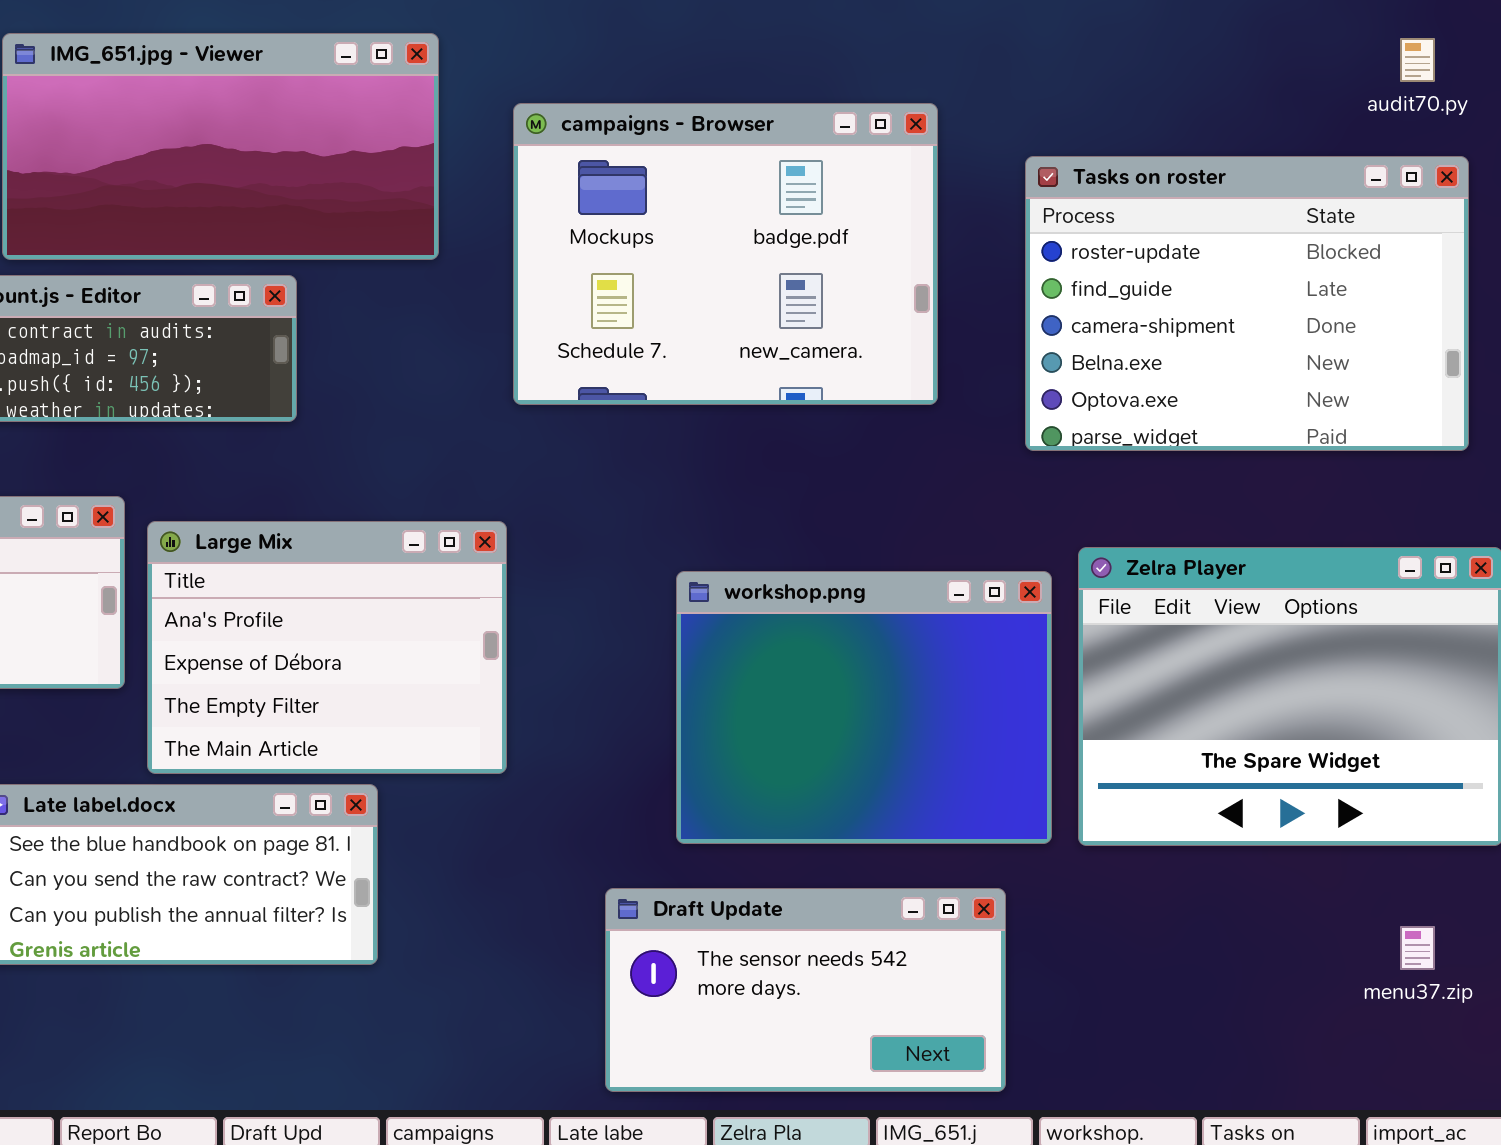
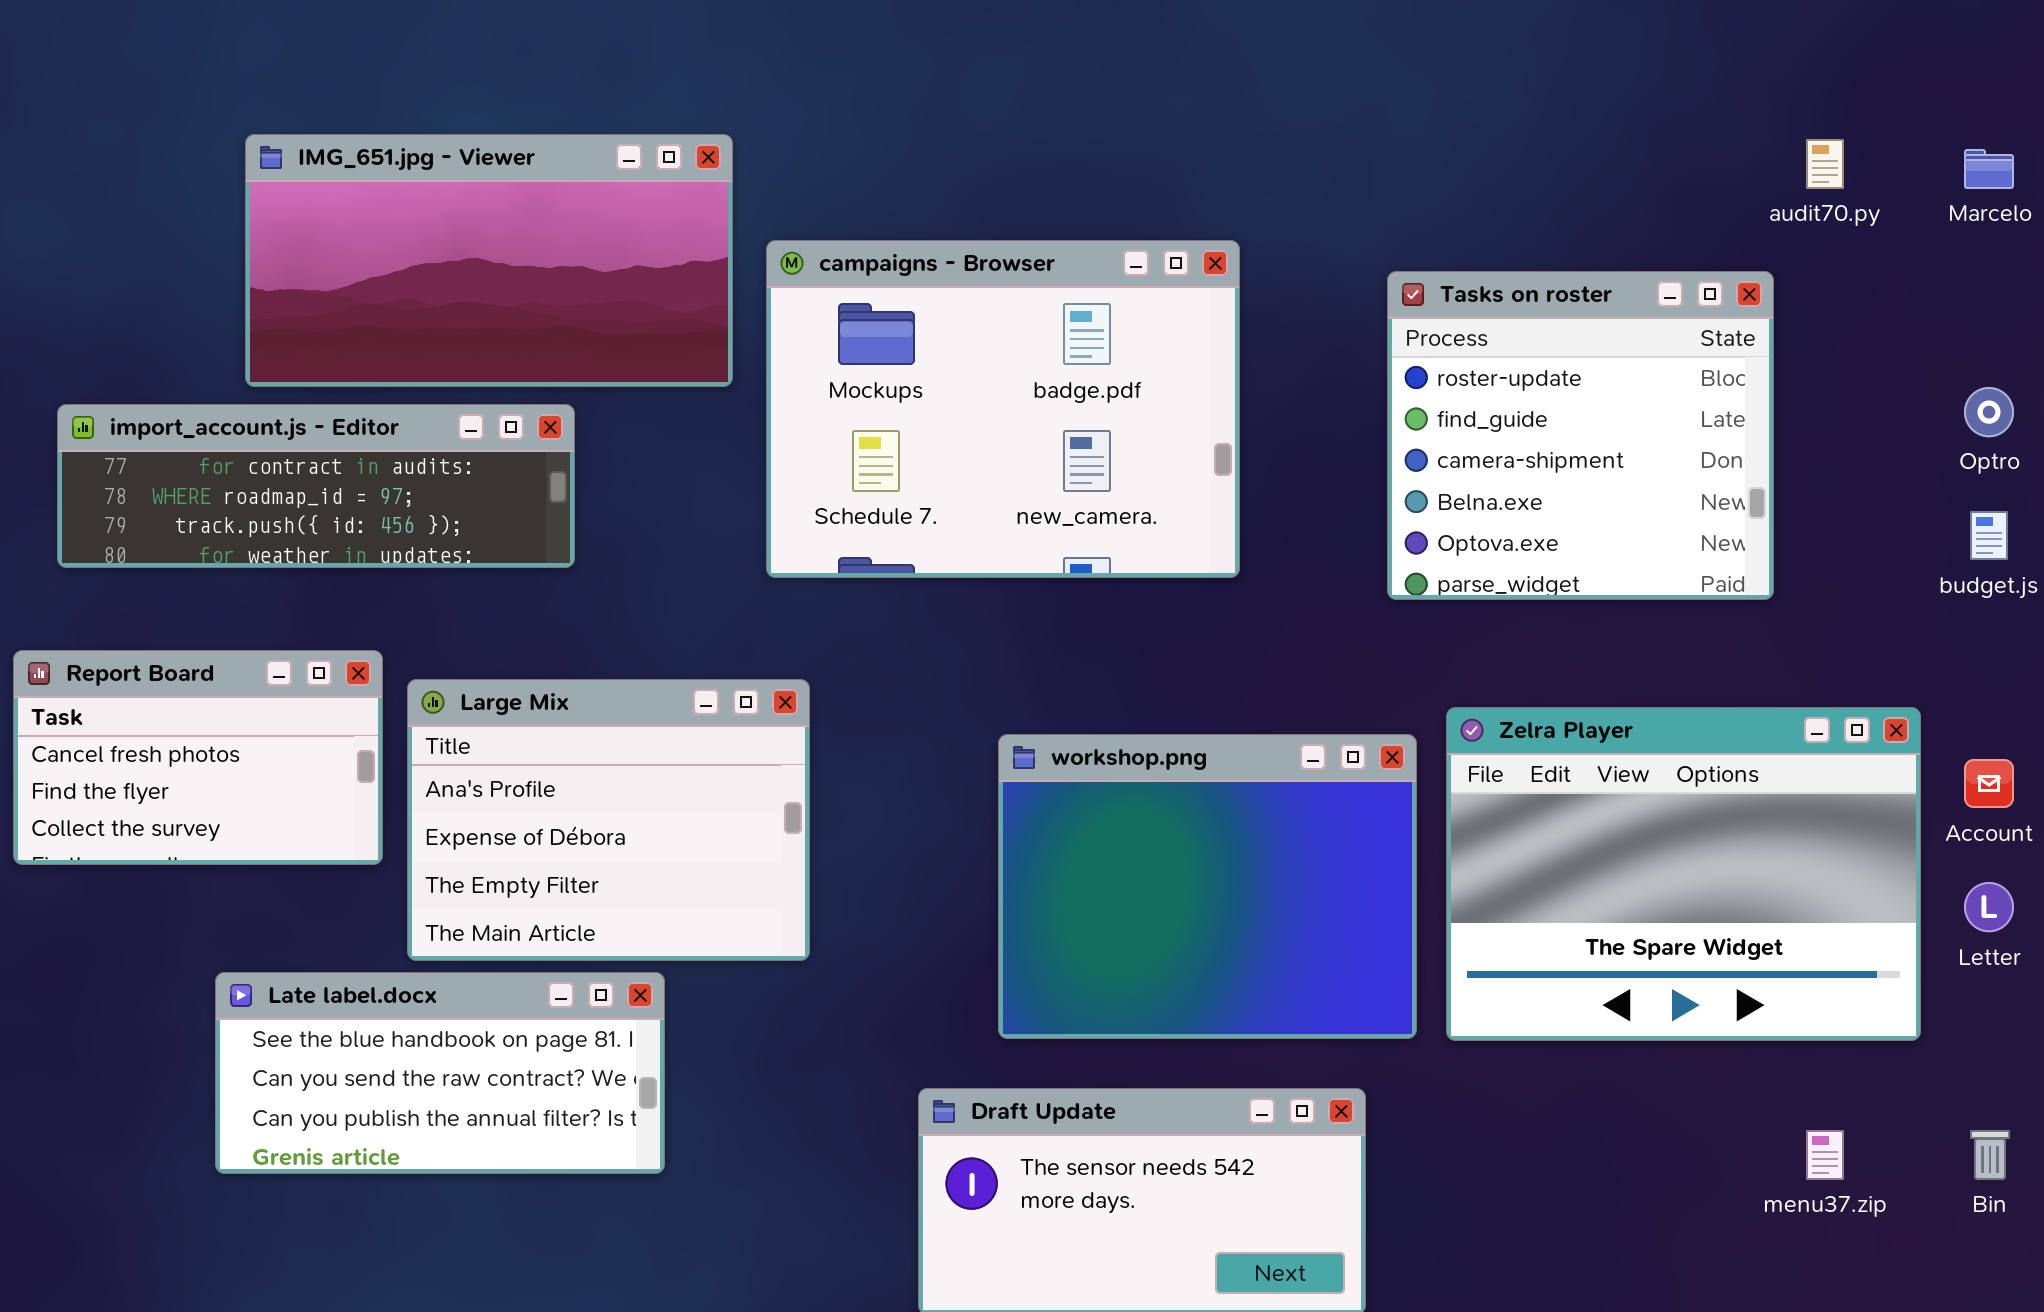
campaigns - Browser: [513,103,938,405] -> [766,240,1240,578], moved
Tasks on roster: [1025,156,1469,451] -> [1387,271,1774,600], resized

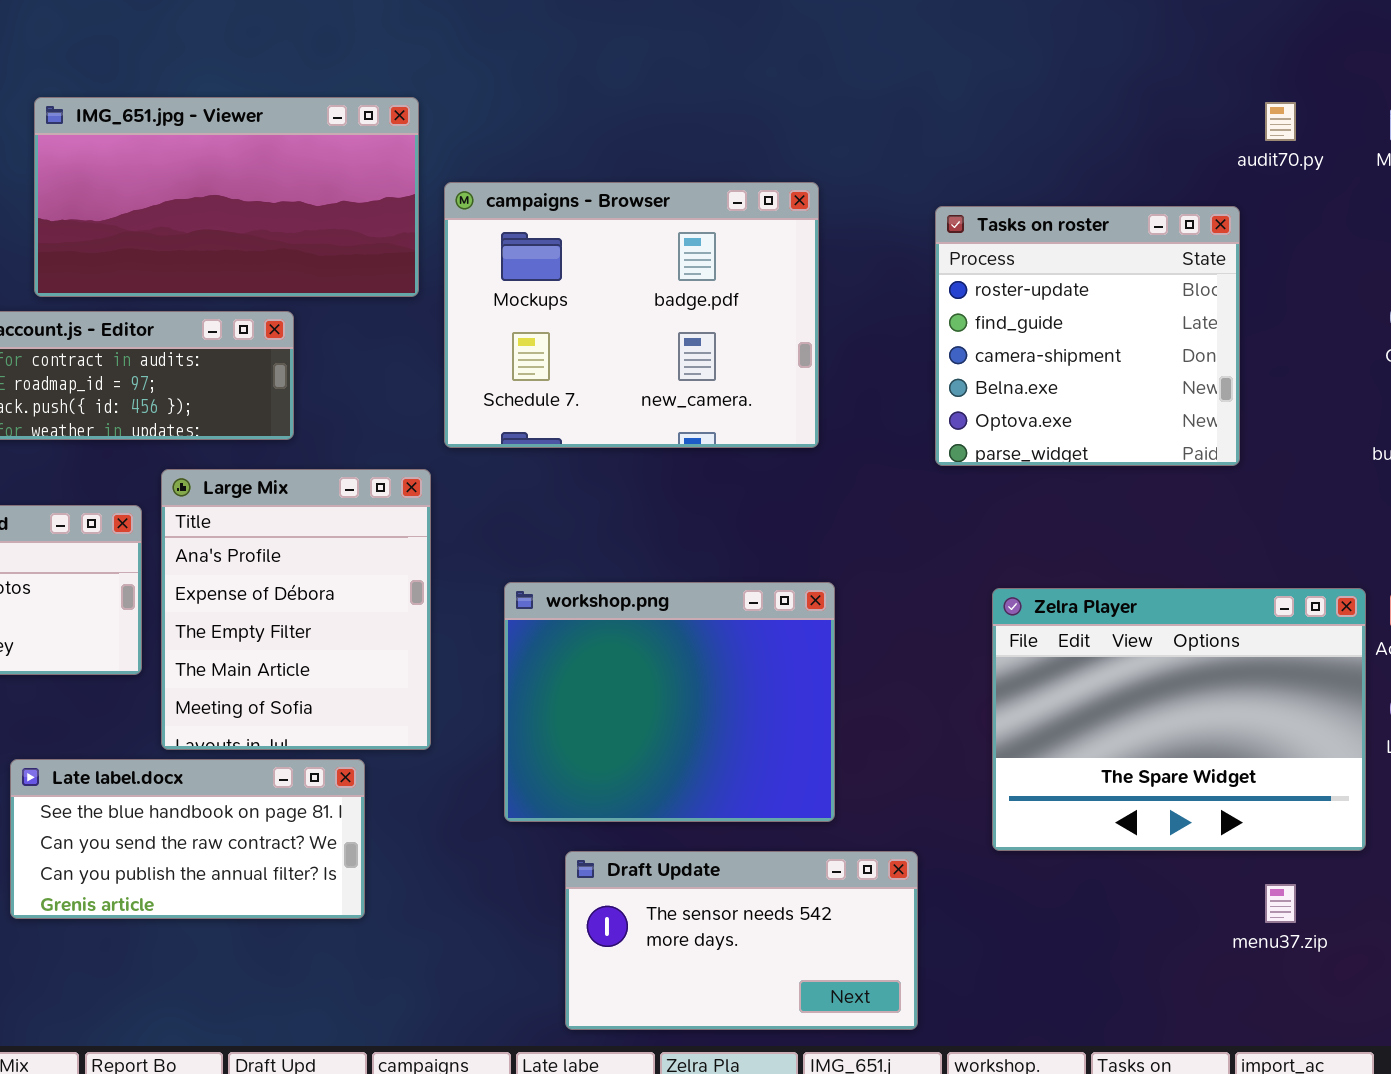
Large Mix: [407,679,810,961] -> [161,469,431,750], resized
Zelra Player: [1446,707,1921,1041] -> [992,588,1366,851], moved
workshop.png: [998,734,1417,1039] -> [504,582,835,822], moved

